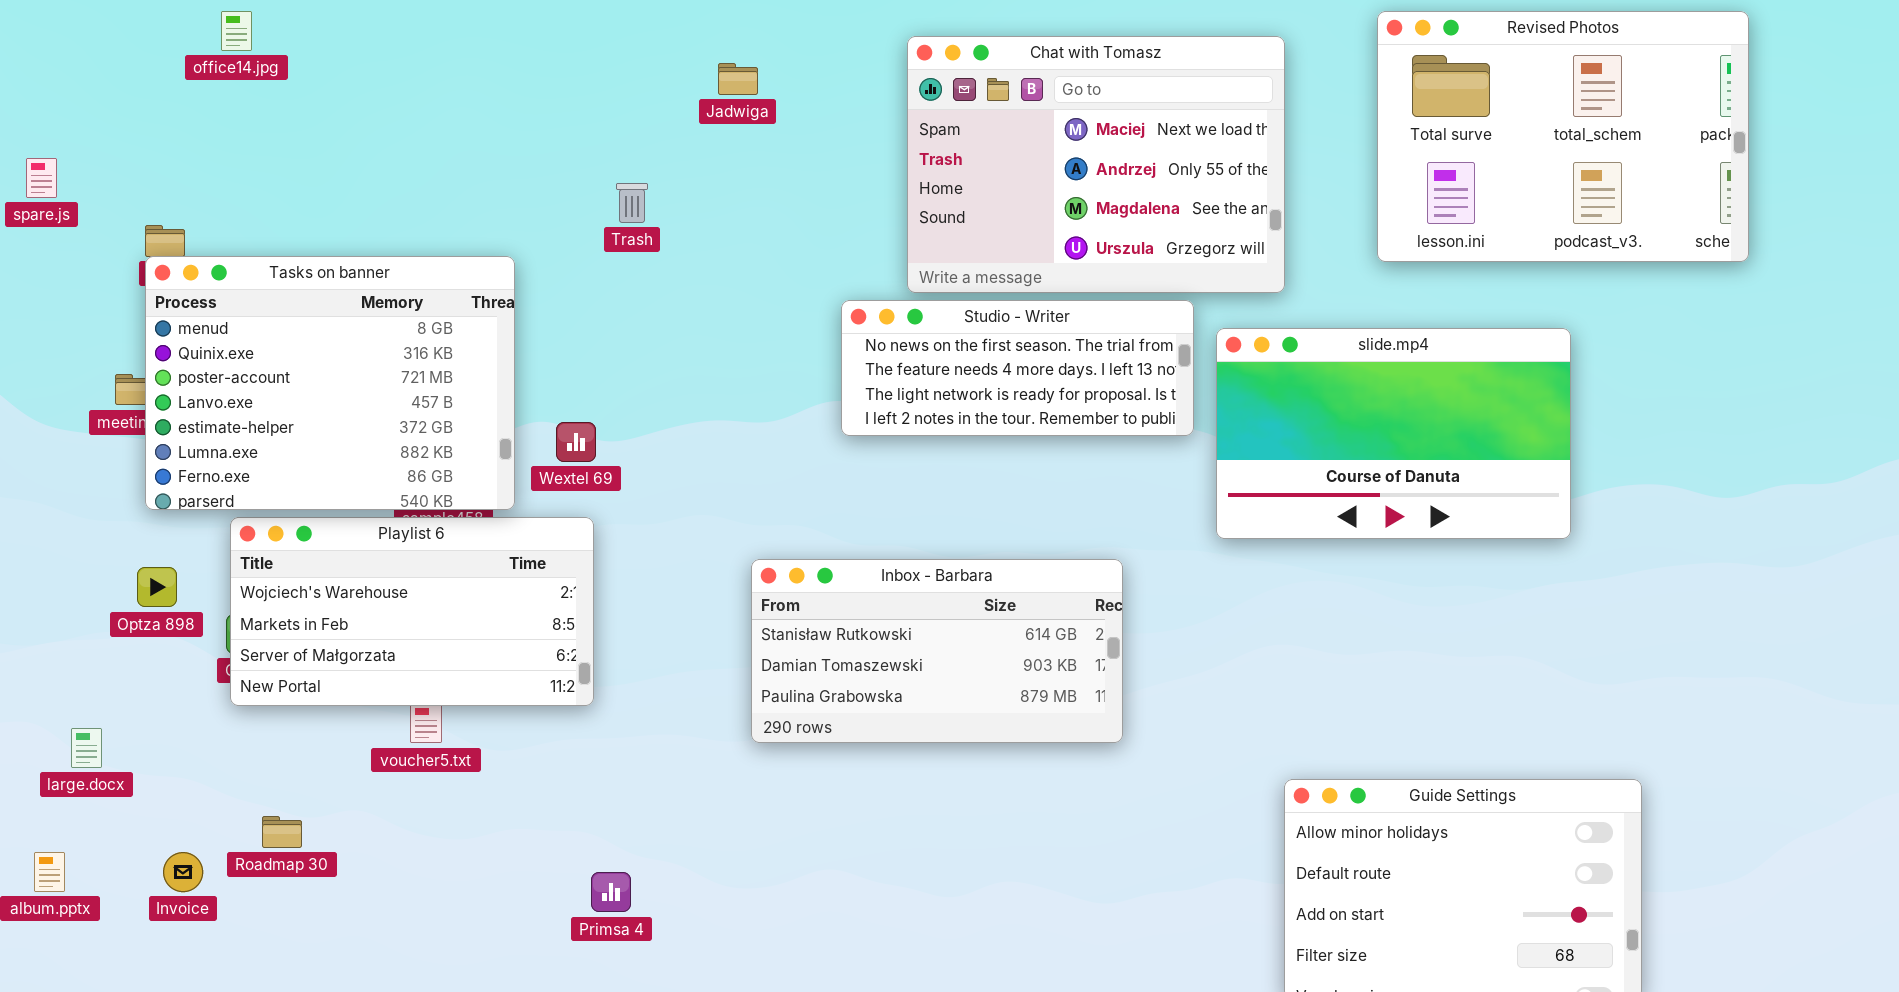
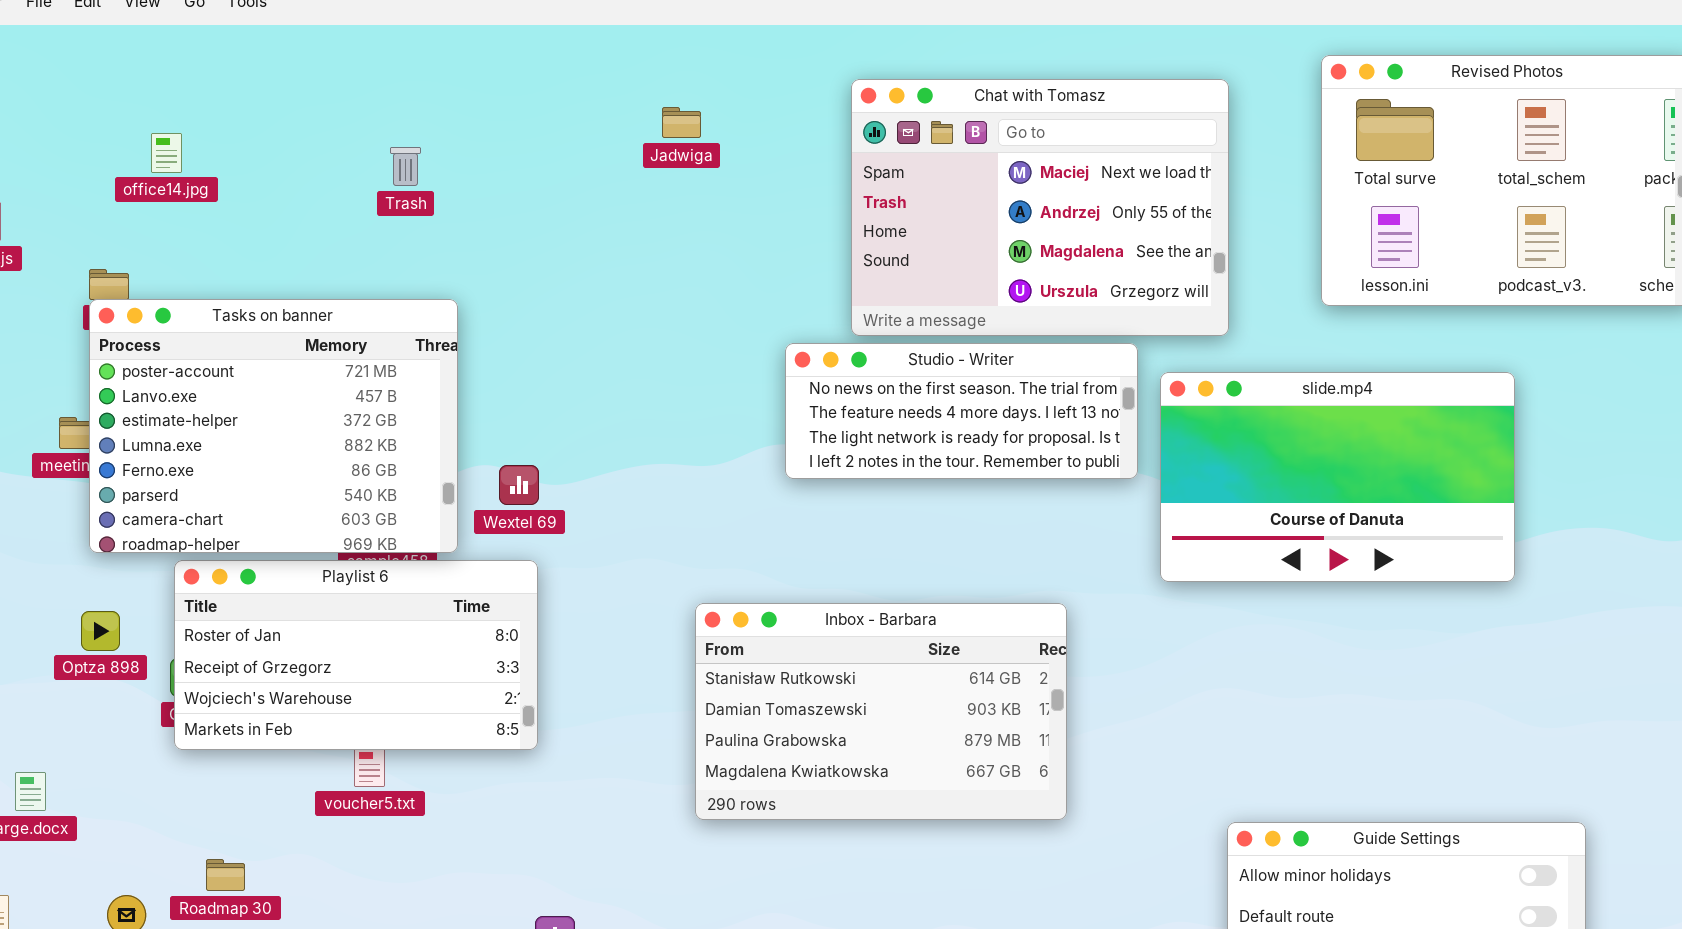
office14.jpg: [221,11,252,51] -> [151,133,182,173], moved
Trash: [616,183,648,223] -> [390,147,421,186], moved
Tasks on banner: [145,256,515,510] -> [89,299,458,553], scrolled down 2 rows
Playlist 6: [230,517,594,706] -> [174,560,538,750], scrolled up 2 rows
Inbox - Barbara: [751,559,1123,743] -> [695,603,1067,820], resized

